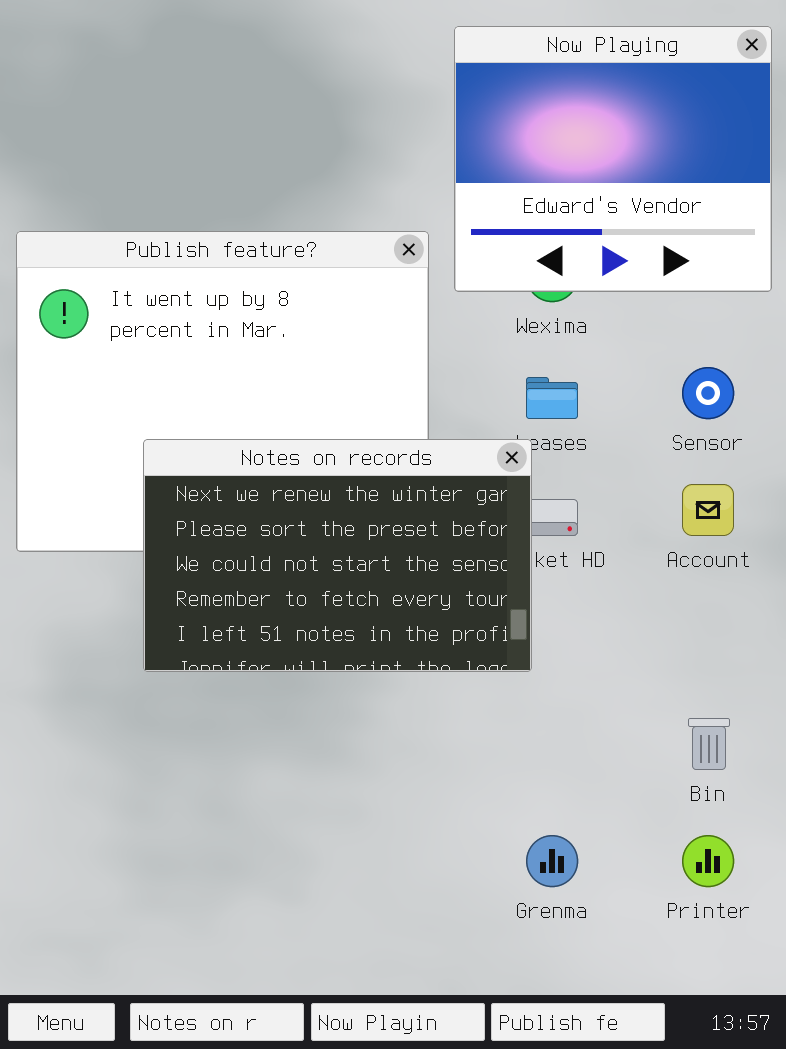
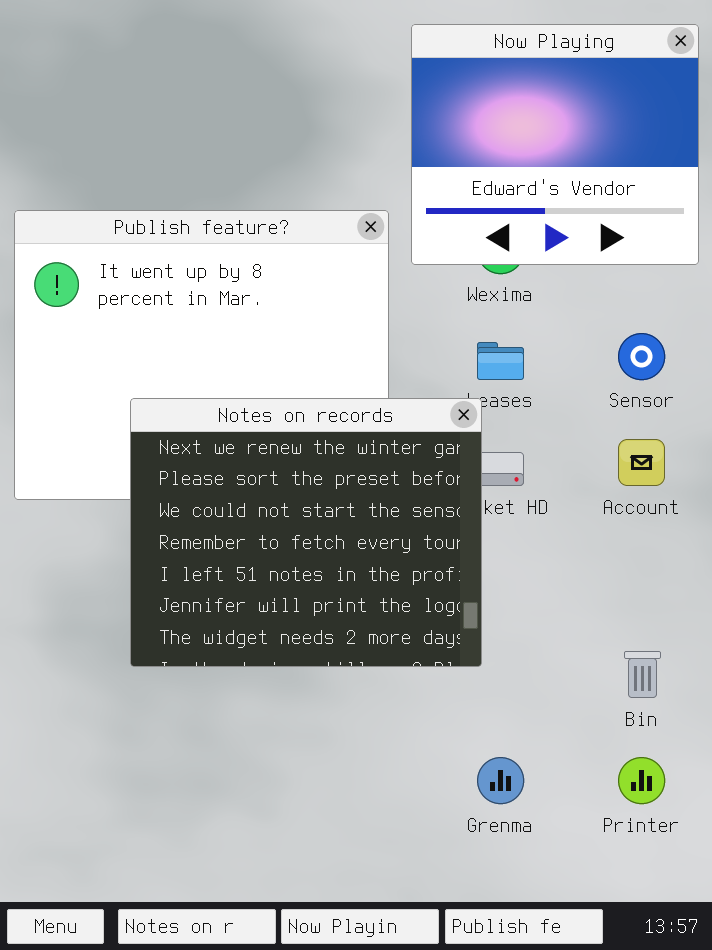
Notes on records: [143,439,532,672] -> [130,398,482,667], resized

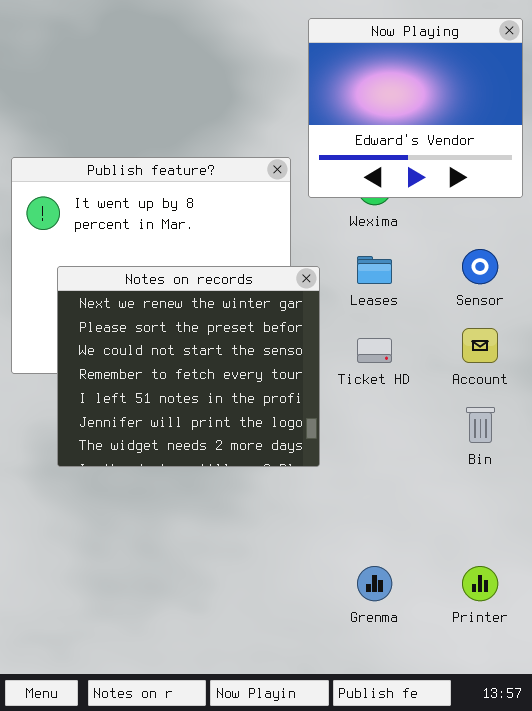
Notes on records: [130,398,482,667] -> [57,266,320,467], moved
Bin: [624,651,661,698] -> [466,407,495,443], moved

